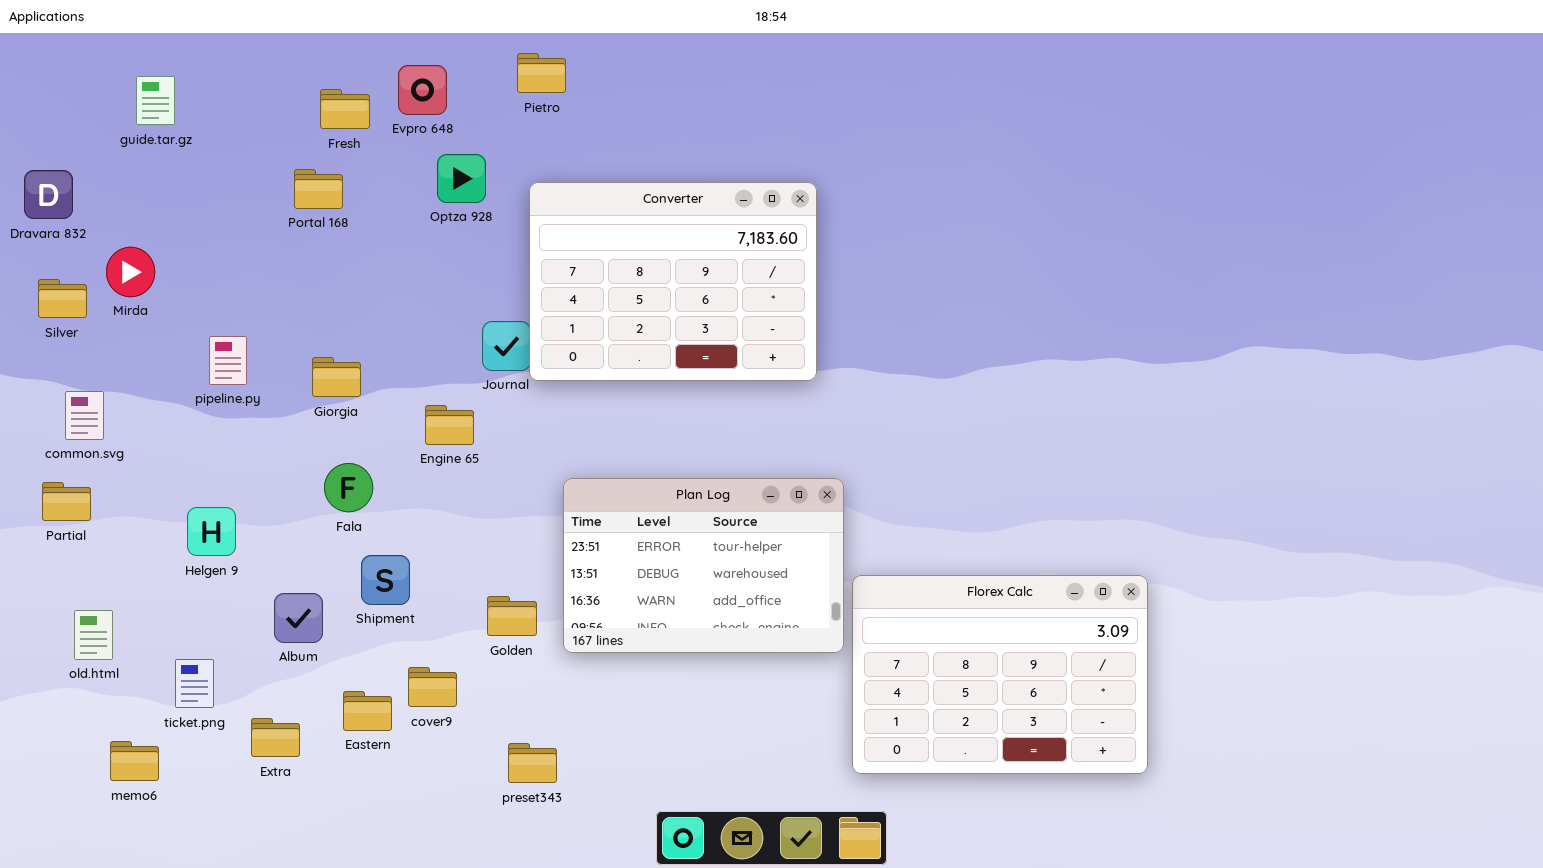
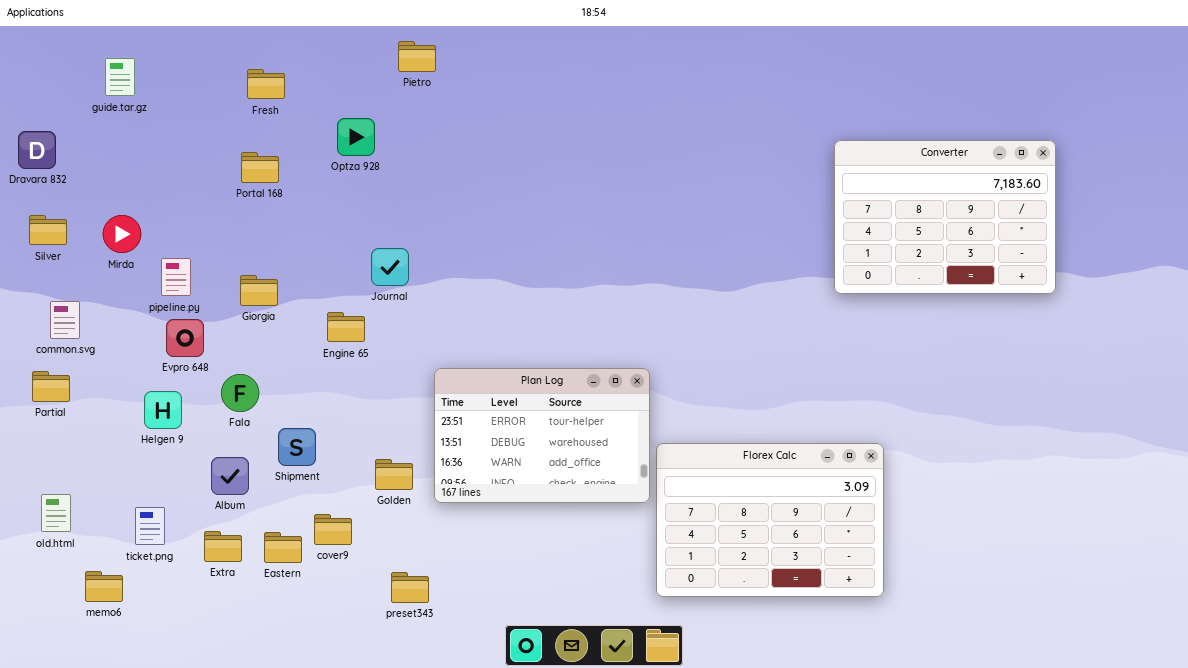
Evpro 648: [398,65,447,115] -> [166,319,204,357], moved
Portal 168: [294,169,343,209] -> [241,152,279,183], moved
Converter: [529,182,817,381] -> [834,140,1056,294], moved
Mirda: [106,247,155,297] -> [103,215,141,253], moved
Fala: [324,463,373,512] -> [221,374,259,412], moved
old.html: [74,610,113,660] -> [41,494,71,532], moved
Extra: [251,718,300,757] -> [204,531,242,562], moved

